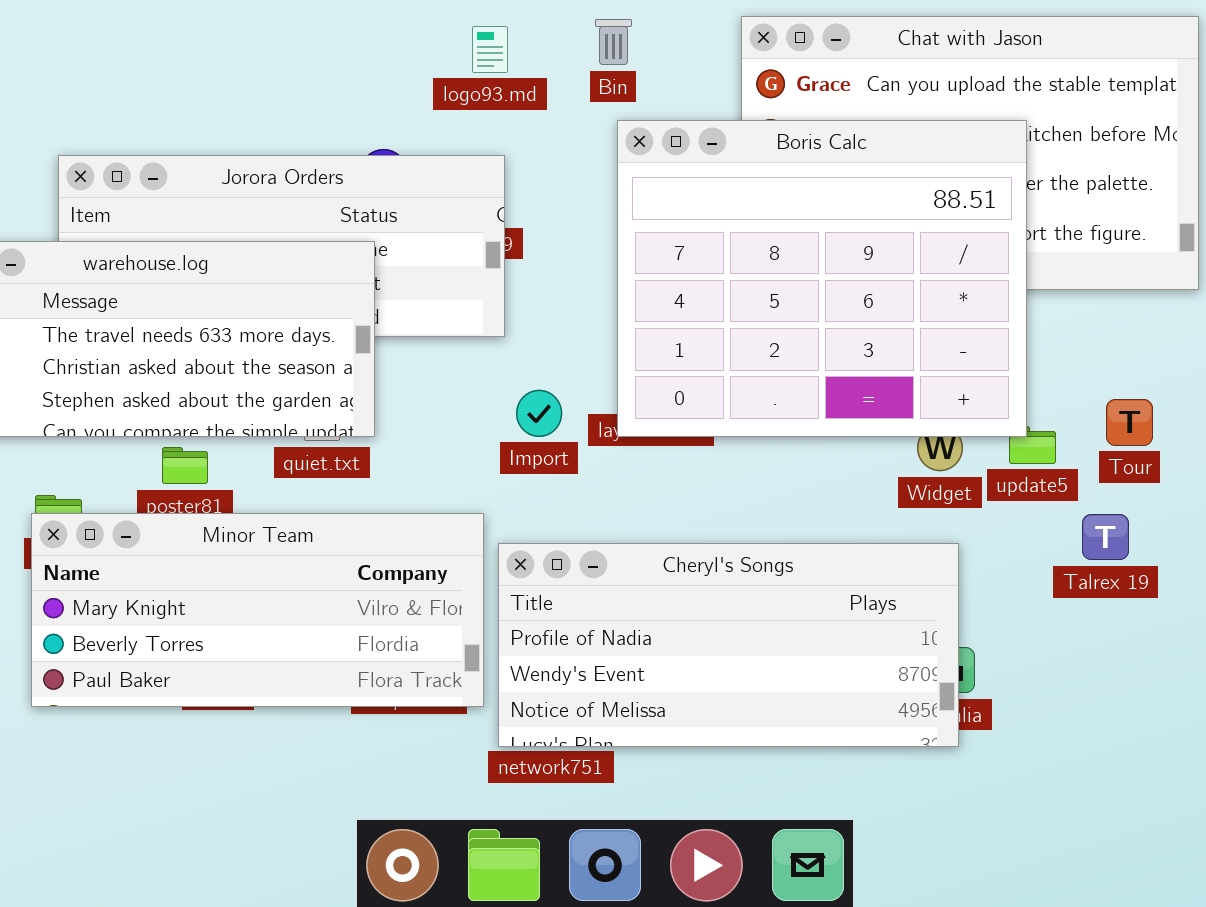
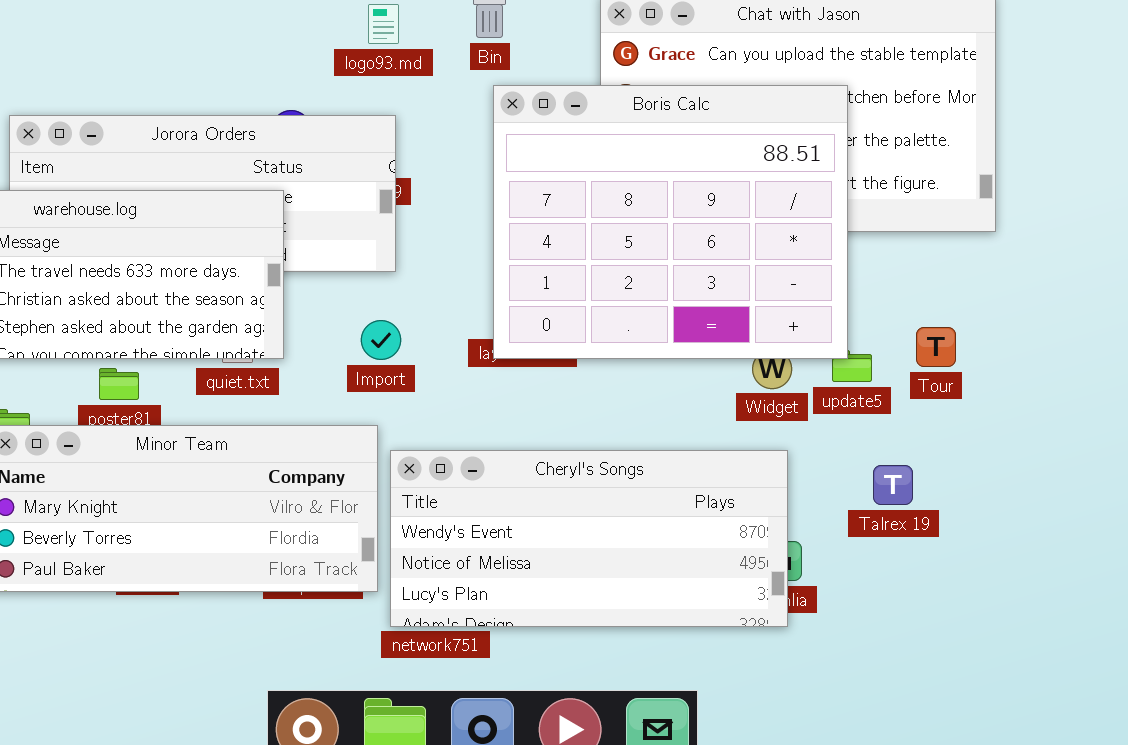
Import: [516,390,562,437] -> [361,320,401,360], moved
Talrex 19: [1082,514,1129,560] -> [873,465,913,505], moved
Cheryl's Songs: [498,543,959,747] -> [390,450,788,627], scrolled down 1 row

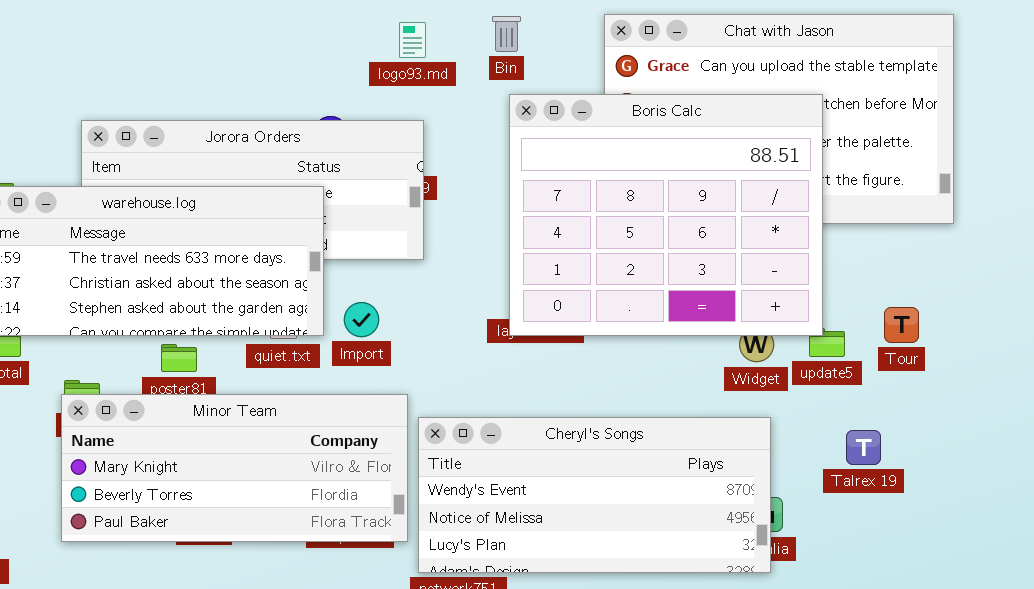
Import: [361,320,401,360] -> [344,302,379,337], moved

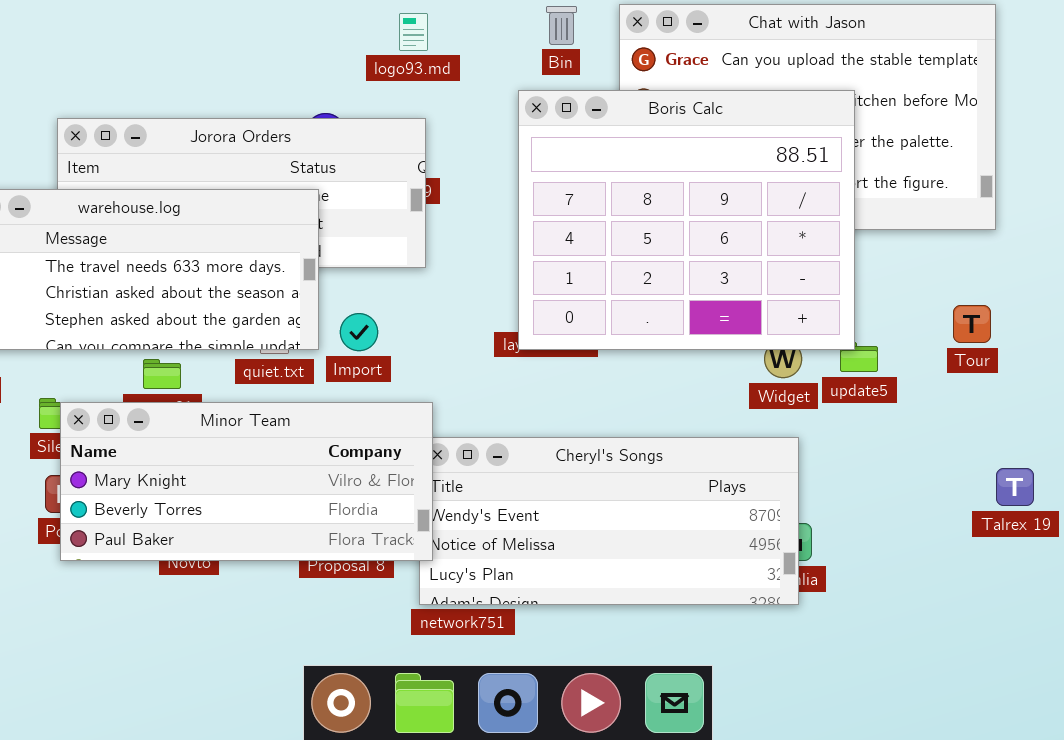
Bin: [492,16,521,52] -> [546,6,577,45], moved
Tour: [884,307,919,343] -> [953,305,991,343], moved
Minor Team: [61,394,408,542] -> [60,402,433,561], moved
Talrex 19: [846,430,881,465] -> [996,468,1034,506], moved

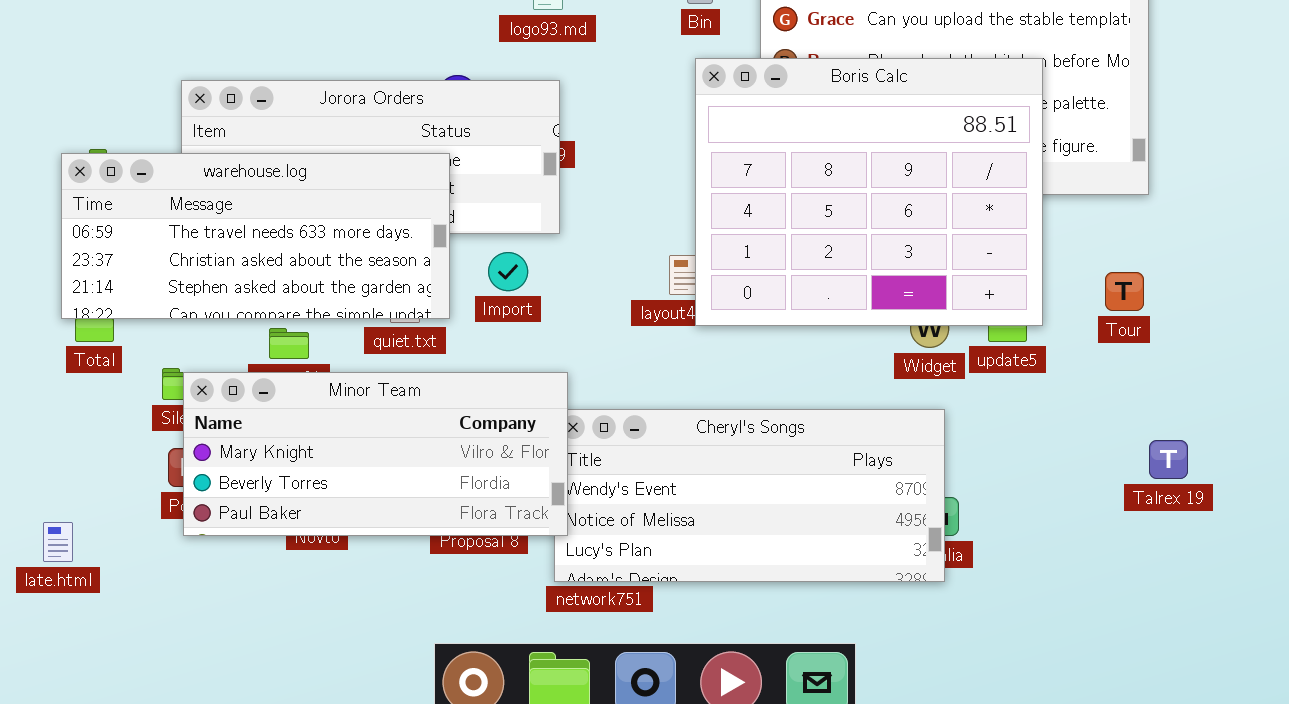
Boris Calc: [518,90,855,350] -> [695,58,1043,326], moved
Import: [340,313,378,351] -> [488,252,528,291], moved

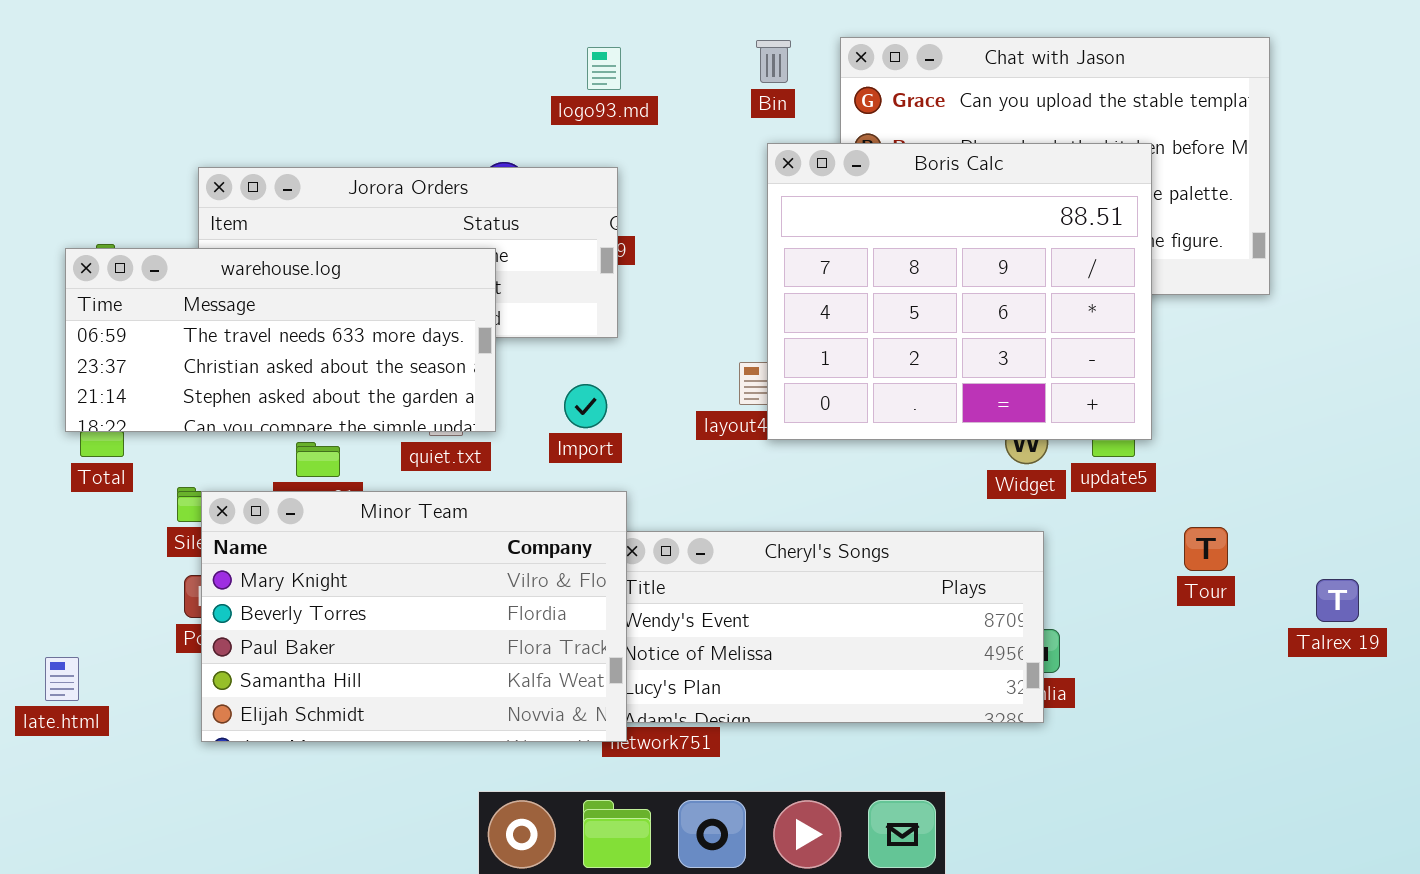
Import: [488,252,528,291] -> [564,384,607,428], moved
Tour: [1105,272,1144,311] -> [1184,527,1228,571], moved
Minor Team: [183,372,568,536] -> [201,491,627,742], resized
Talrex 19: [1149,440,1188,479] -> [1316,579,1359,622], moved

